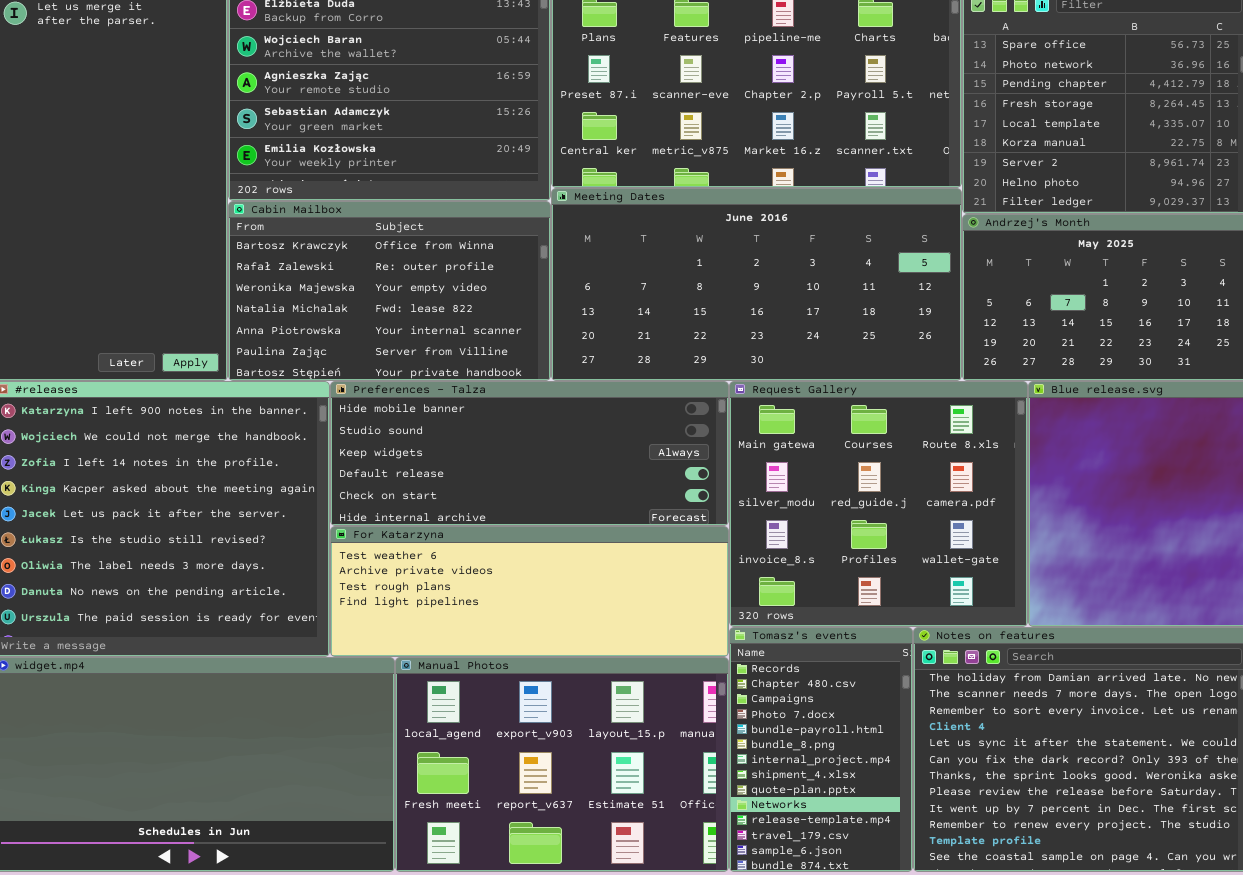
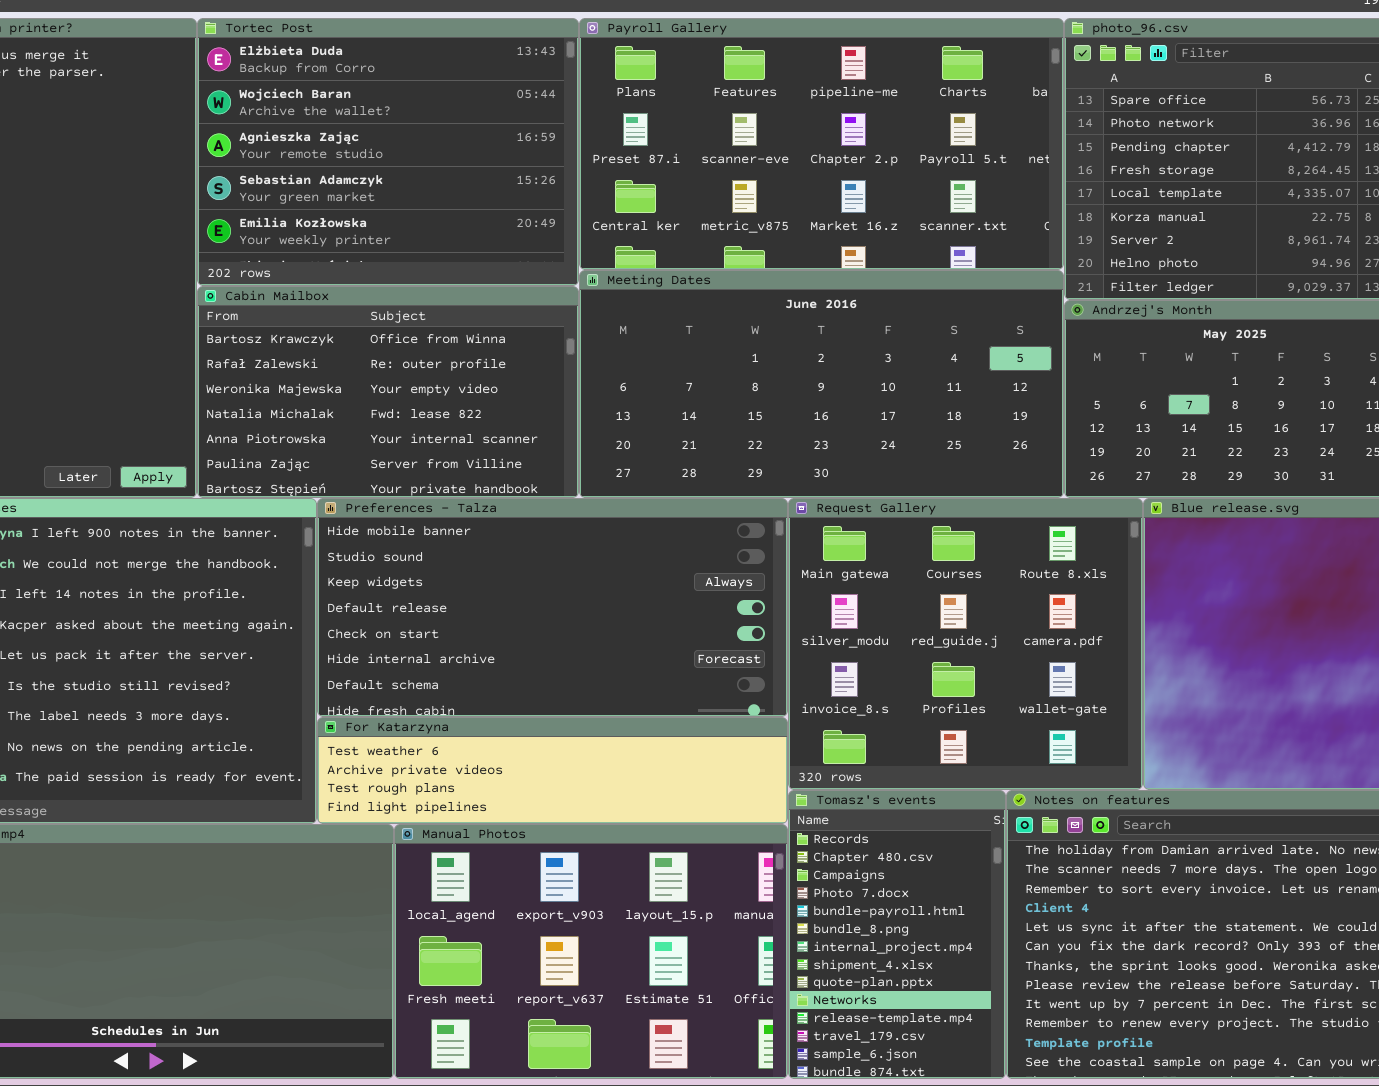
Preferences - Talza: [330,381,729,526] -> [317,498,788,717], resized
For Katarzyna: [330,526,729,657] -> [317,717,788,824], resized

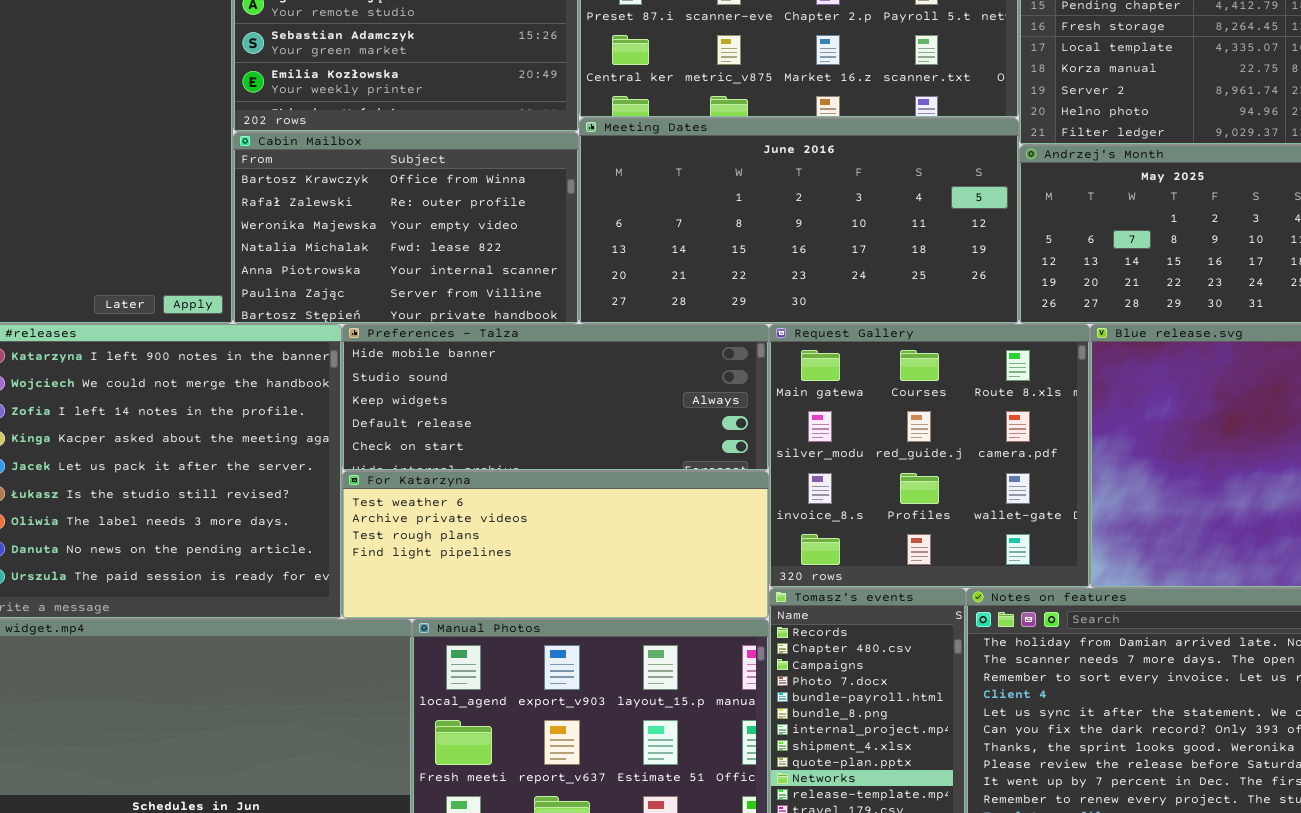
Preferences - Talza: [317,498,788,717] -> [342,324,769,471], resized
For Katarzyna: [317,717,788,824] -> [342,471,769,619], resized

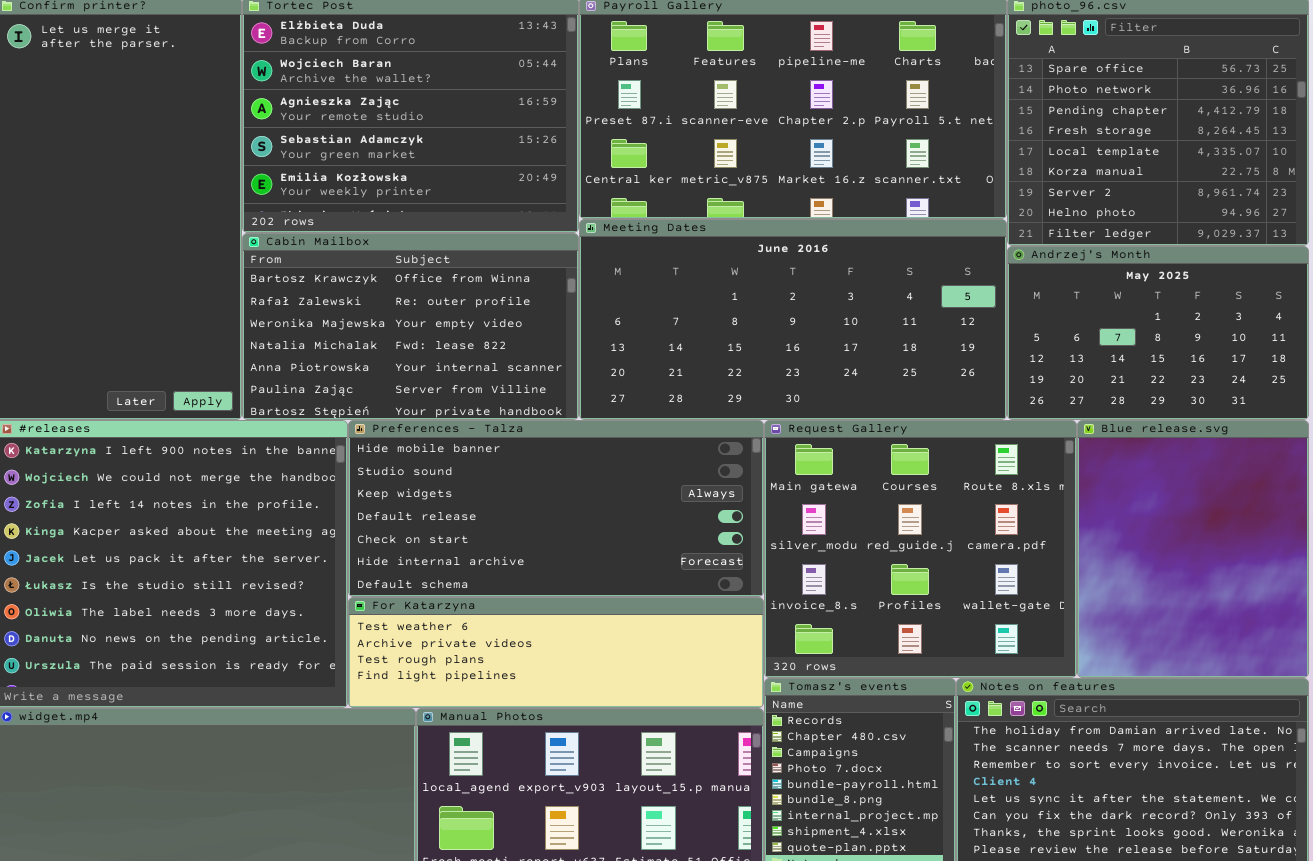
Preferences - Talza: [342,324,769,471] -> [348,420,764,597], resized
For Katarzyna: [342,471,769,619] -> [348,597,764,708], resized

